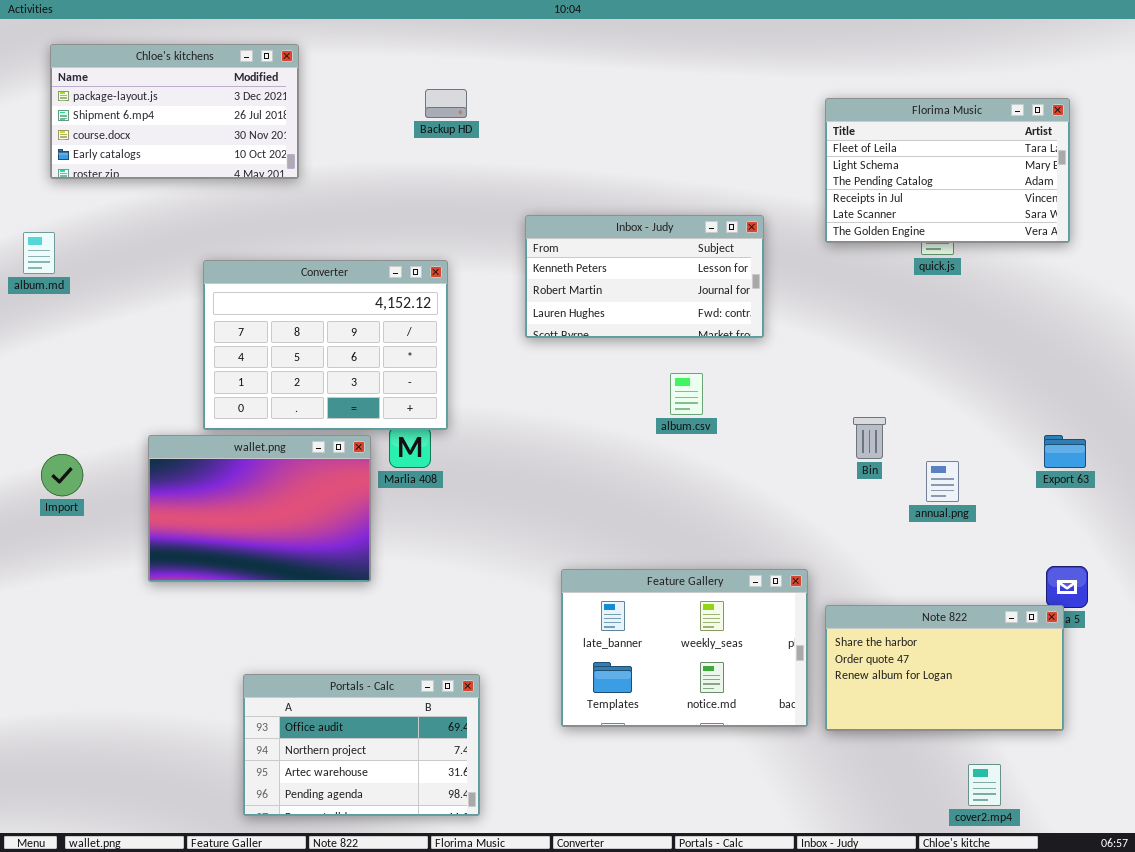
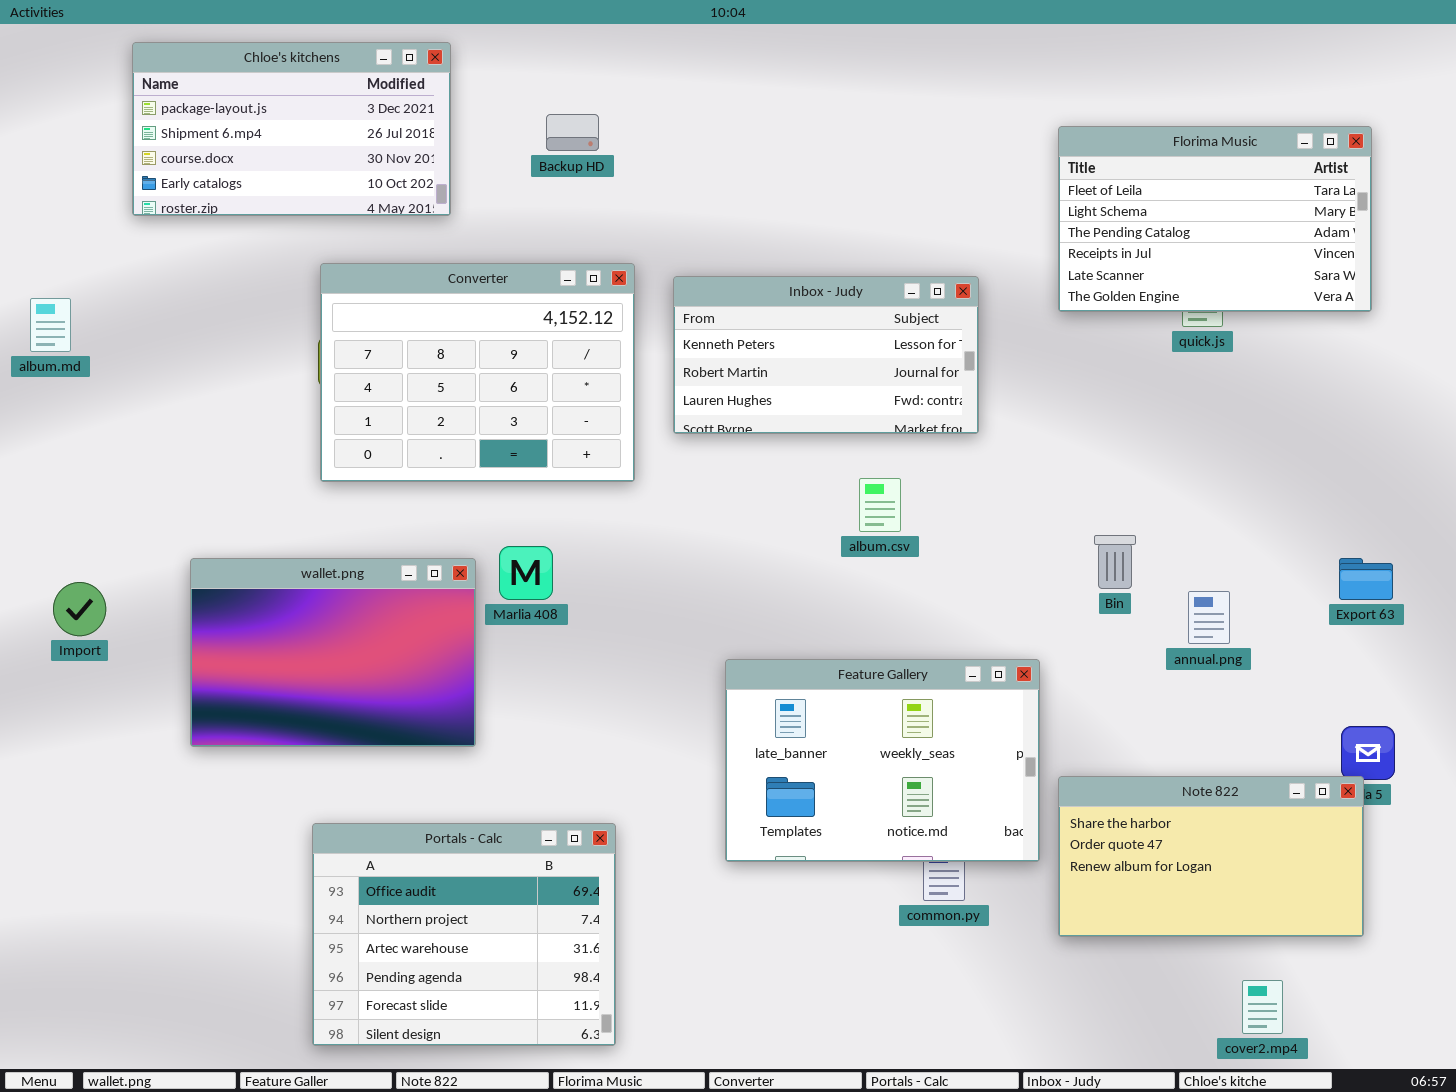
Chloe's kitchens: [50,44,299,179] -> [132,42,451,216], moved
Converter: [203,260,448,430] -> [320,263,635,482], moved
Feature Gallery: [561,569,808,727] -> [725,659,1040,862], moved
Portals - Calc: [243,674,480,816] -> [312,823,616,1046], resized

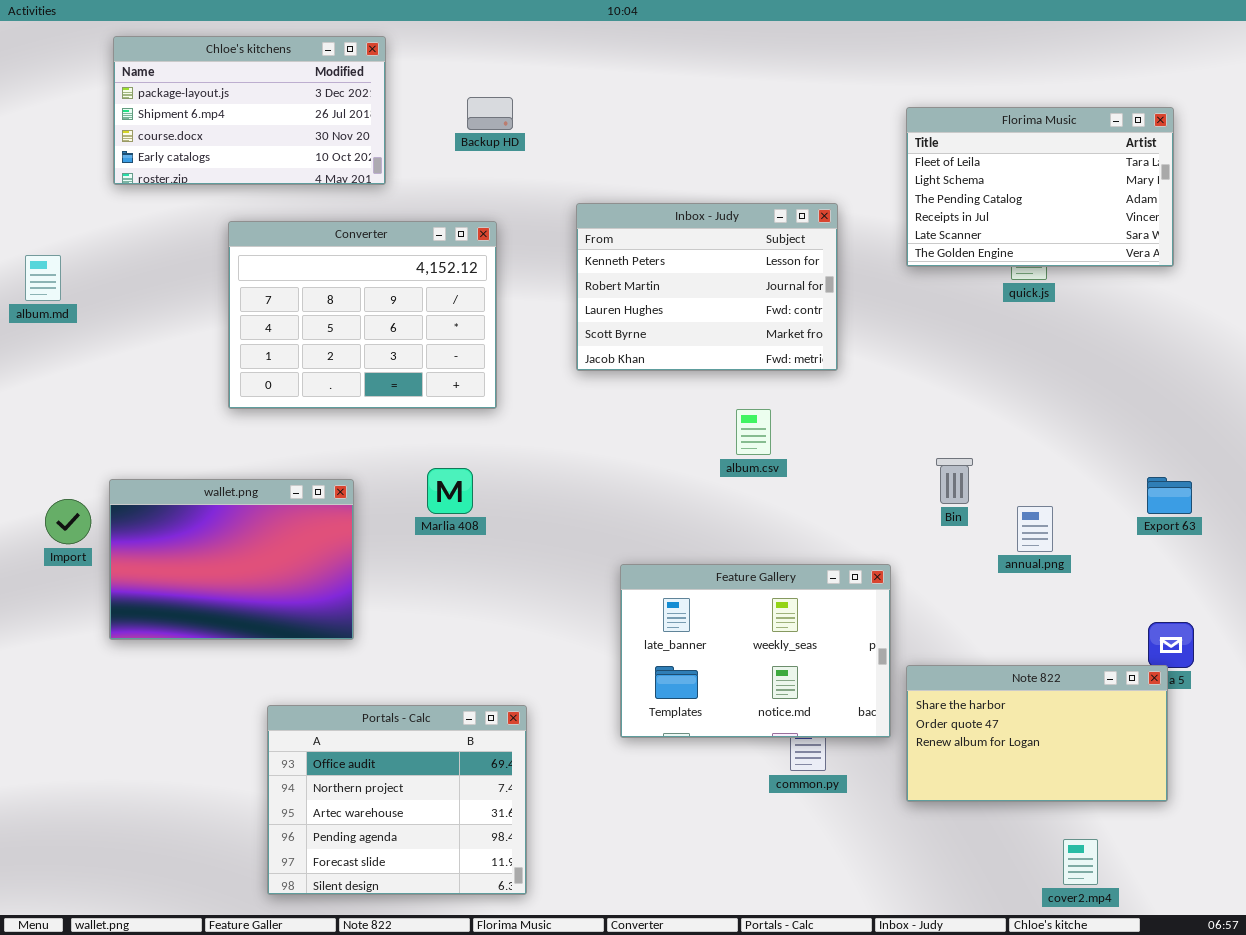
Converter: [320,263,635,482] -> [228,221,497,409], moved
Inbox - Judy: [673,276,979,434] -> [576,203,838,371], resized
wallet.png: [190,558,476,747] -> [109,479,354,640], moved

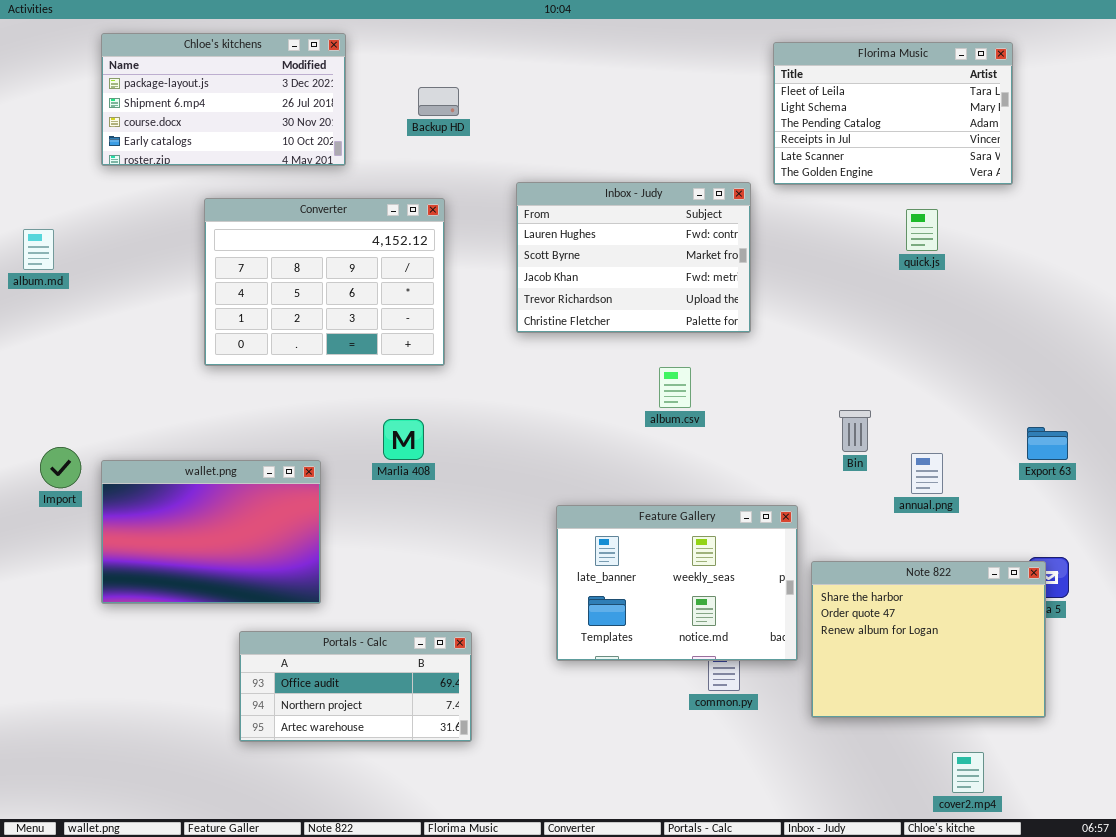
Florima Music: [906,107,1174,267] -> [773,42,1013,185], moved
Inbox - Judy: [576,203,838,371] -> [516,182,751,333], scrolled down 2 rows
wallet.png: [109,479,354,640] -> [101,460,321,604], moved
Note 822: [906,665,1168,802] -> [811,561,1046,718], resized
Portals - Calc: [267,705,527,895] -> [239,631,472,742], resized

